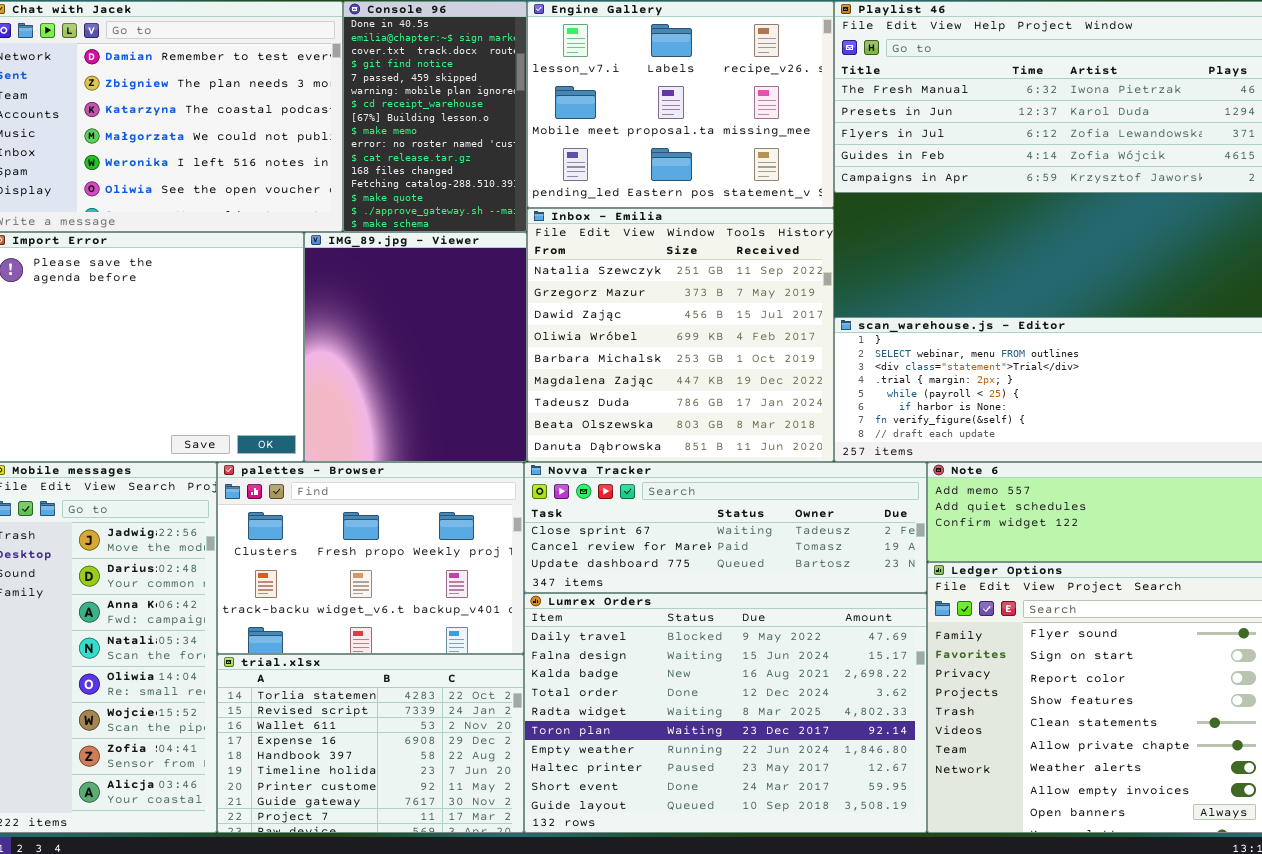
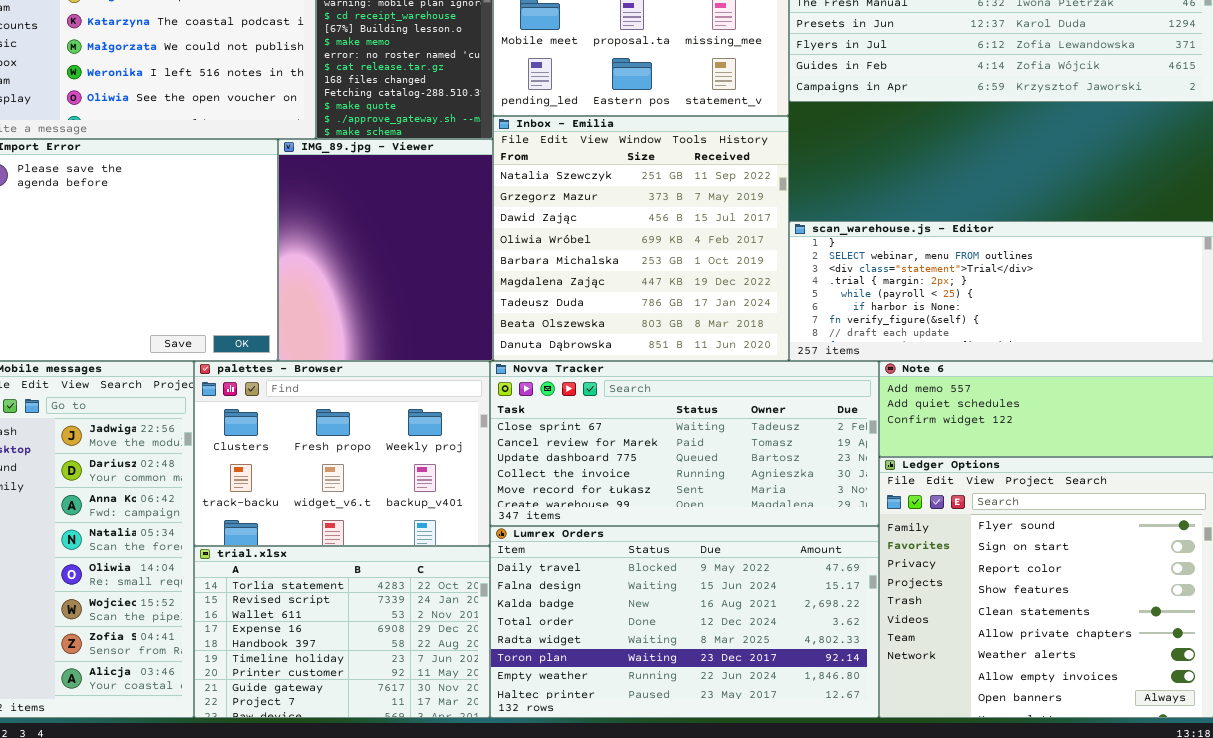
Novva Tracker: [524,462,927,593] -> [490,361,879,526], resized
Lumrex Orders: [524,593,927,833] -> [490,526,879,718], resized

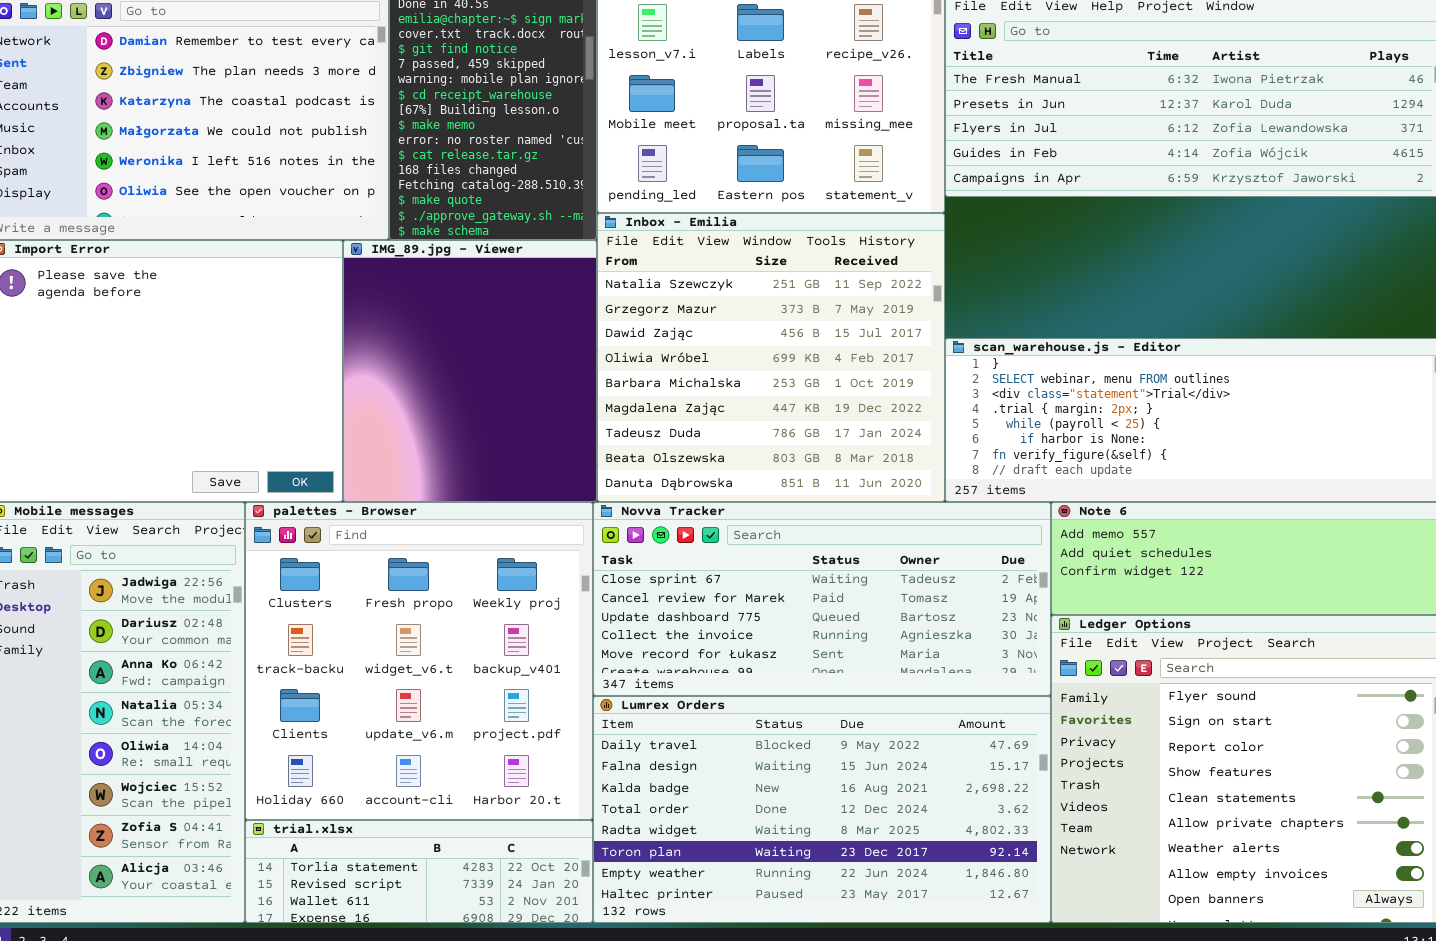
palettes - Browser: [194,361,490,546] -> [245,502,593,820], resized
trial.xlsx: [194,546,490,718] -> [245,820,593,923], resized

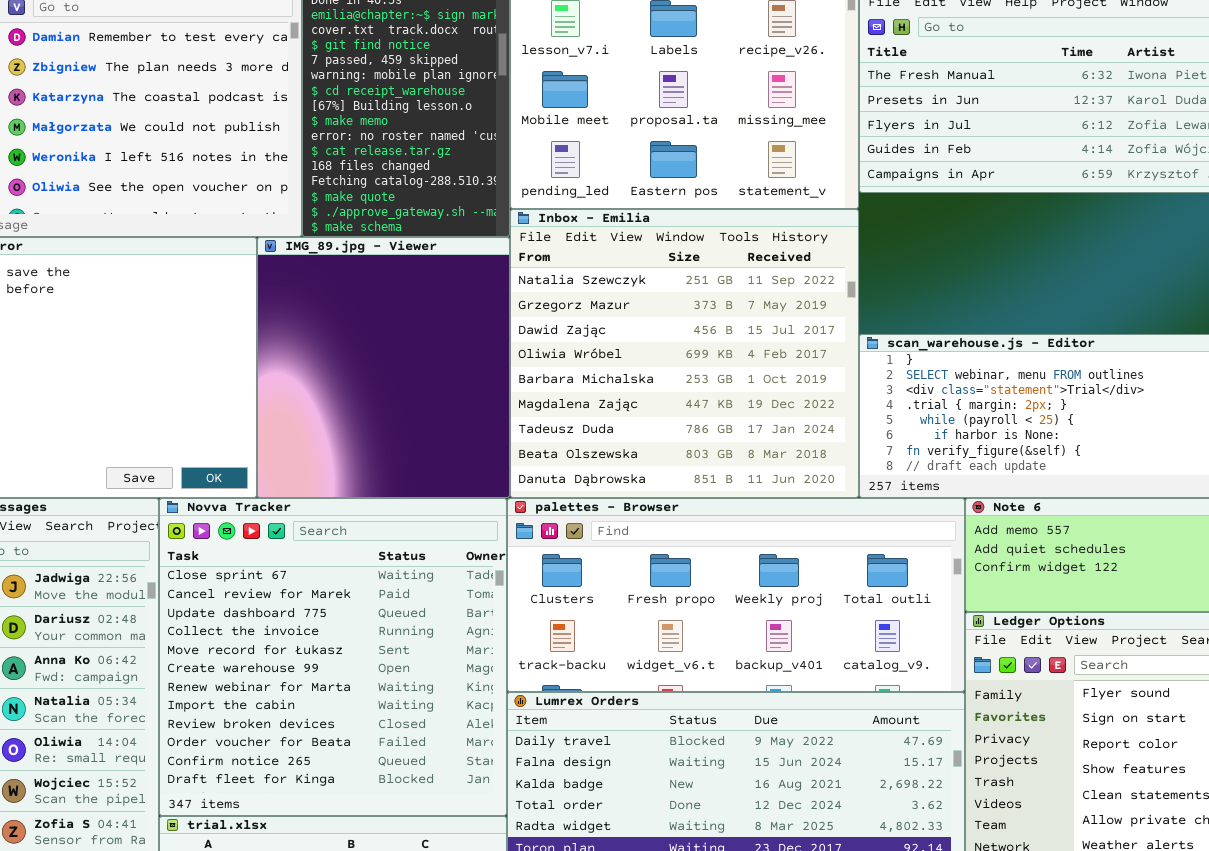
palettes - Browser: [245,502,593,820] -> [507,498,965,692], moved, resized
Novva Tracker: [593,502,1051,696] -> [159,498,507,816], moved, resized

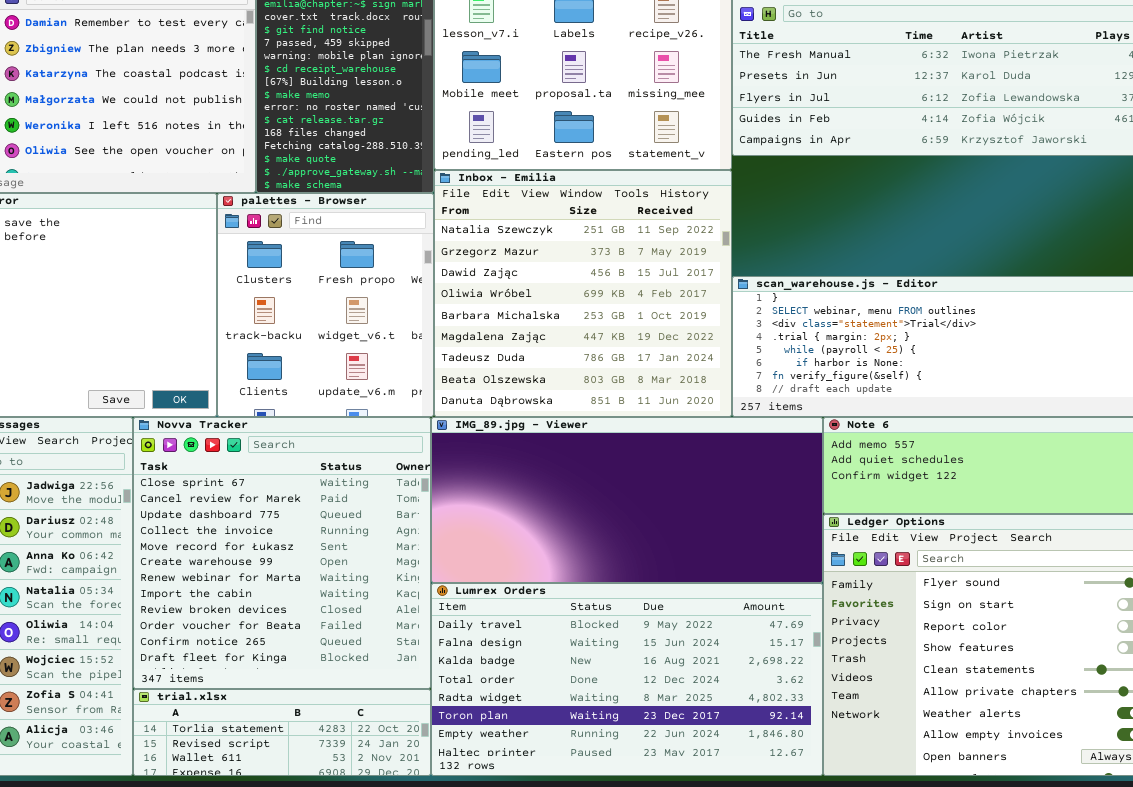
IMG_89.jpg - Viewer: [257,237,510,498] -> [431,417,823,583], moved, resized
palettes - Browser: [507,498,965,692] -> [217,193,434,417], moved, resized

